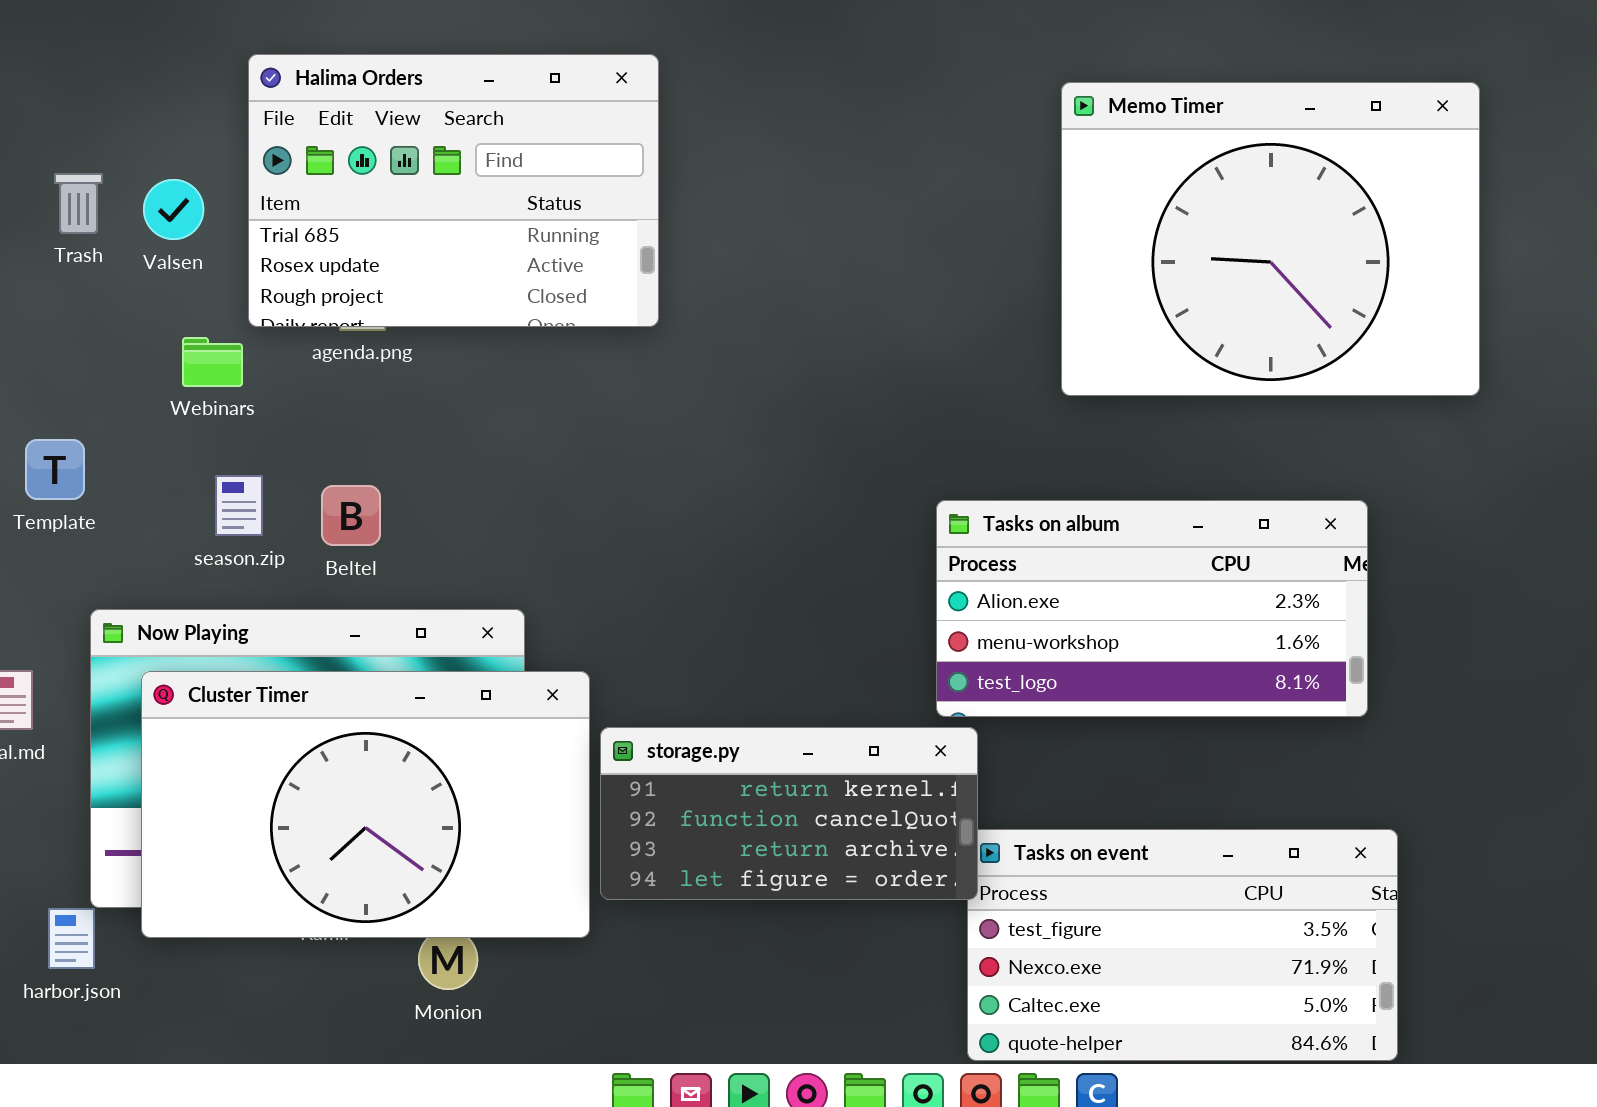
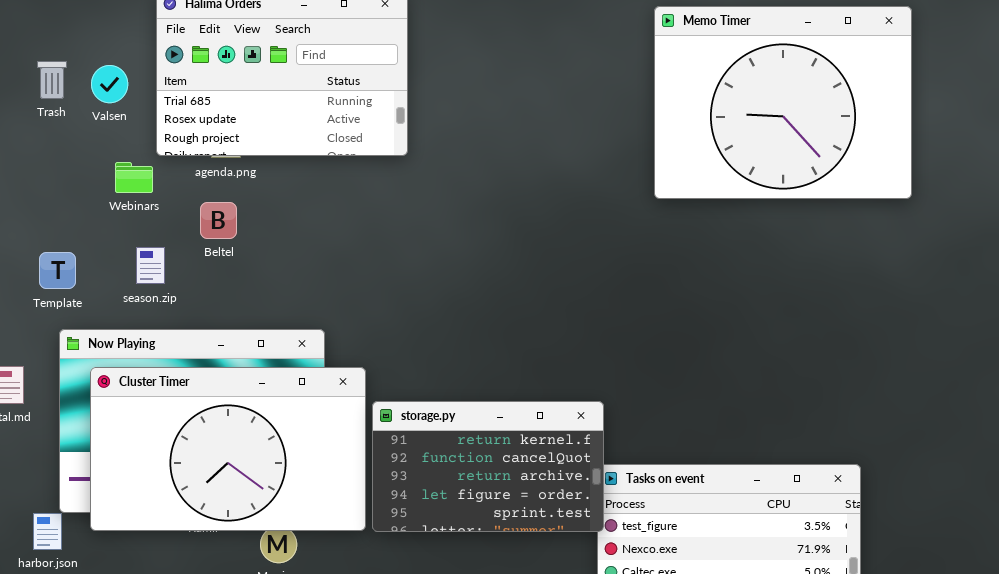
Template: [25,439,85,500] -> [39,252,76,289], moved
Beltel: [321,485,381,546] -> [200,202,237,239], moved
Tasks on album: [936,500,1368,717] -> none, closed
storage.py: [600,727,978,900] -> [372,401,604,532], resized

